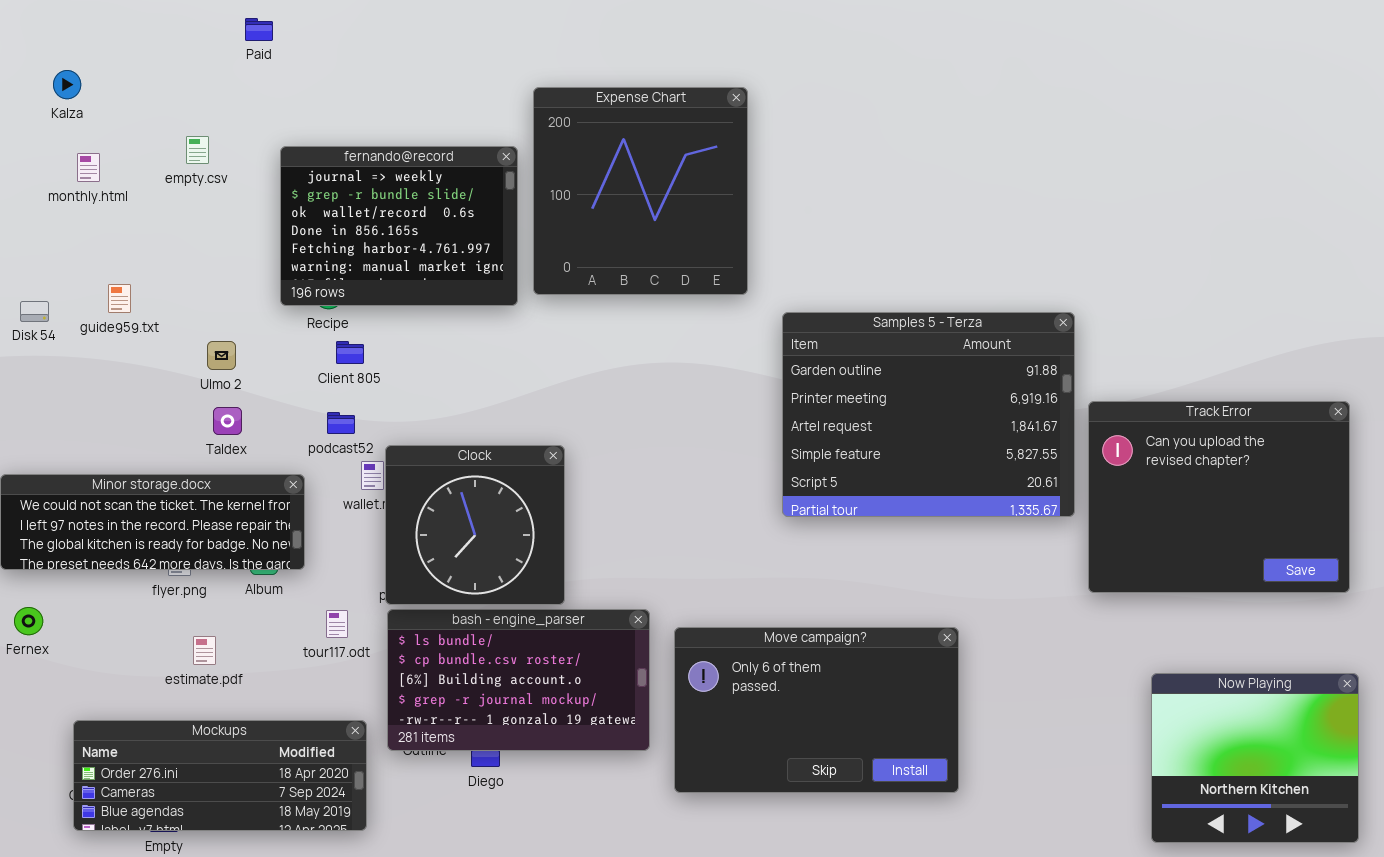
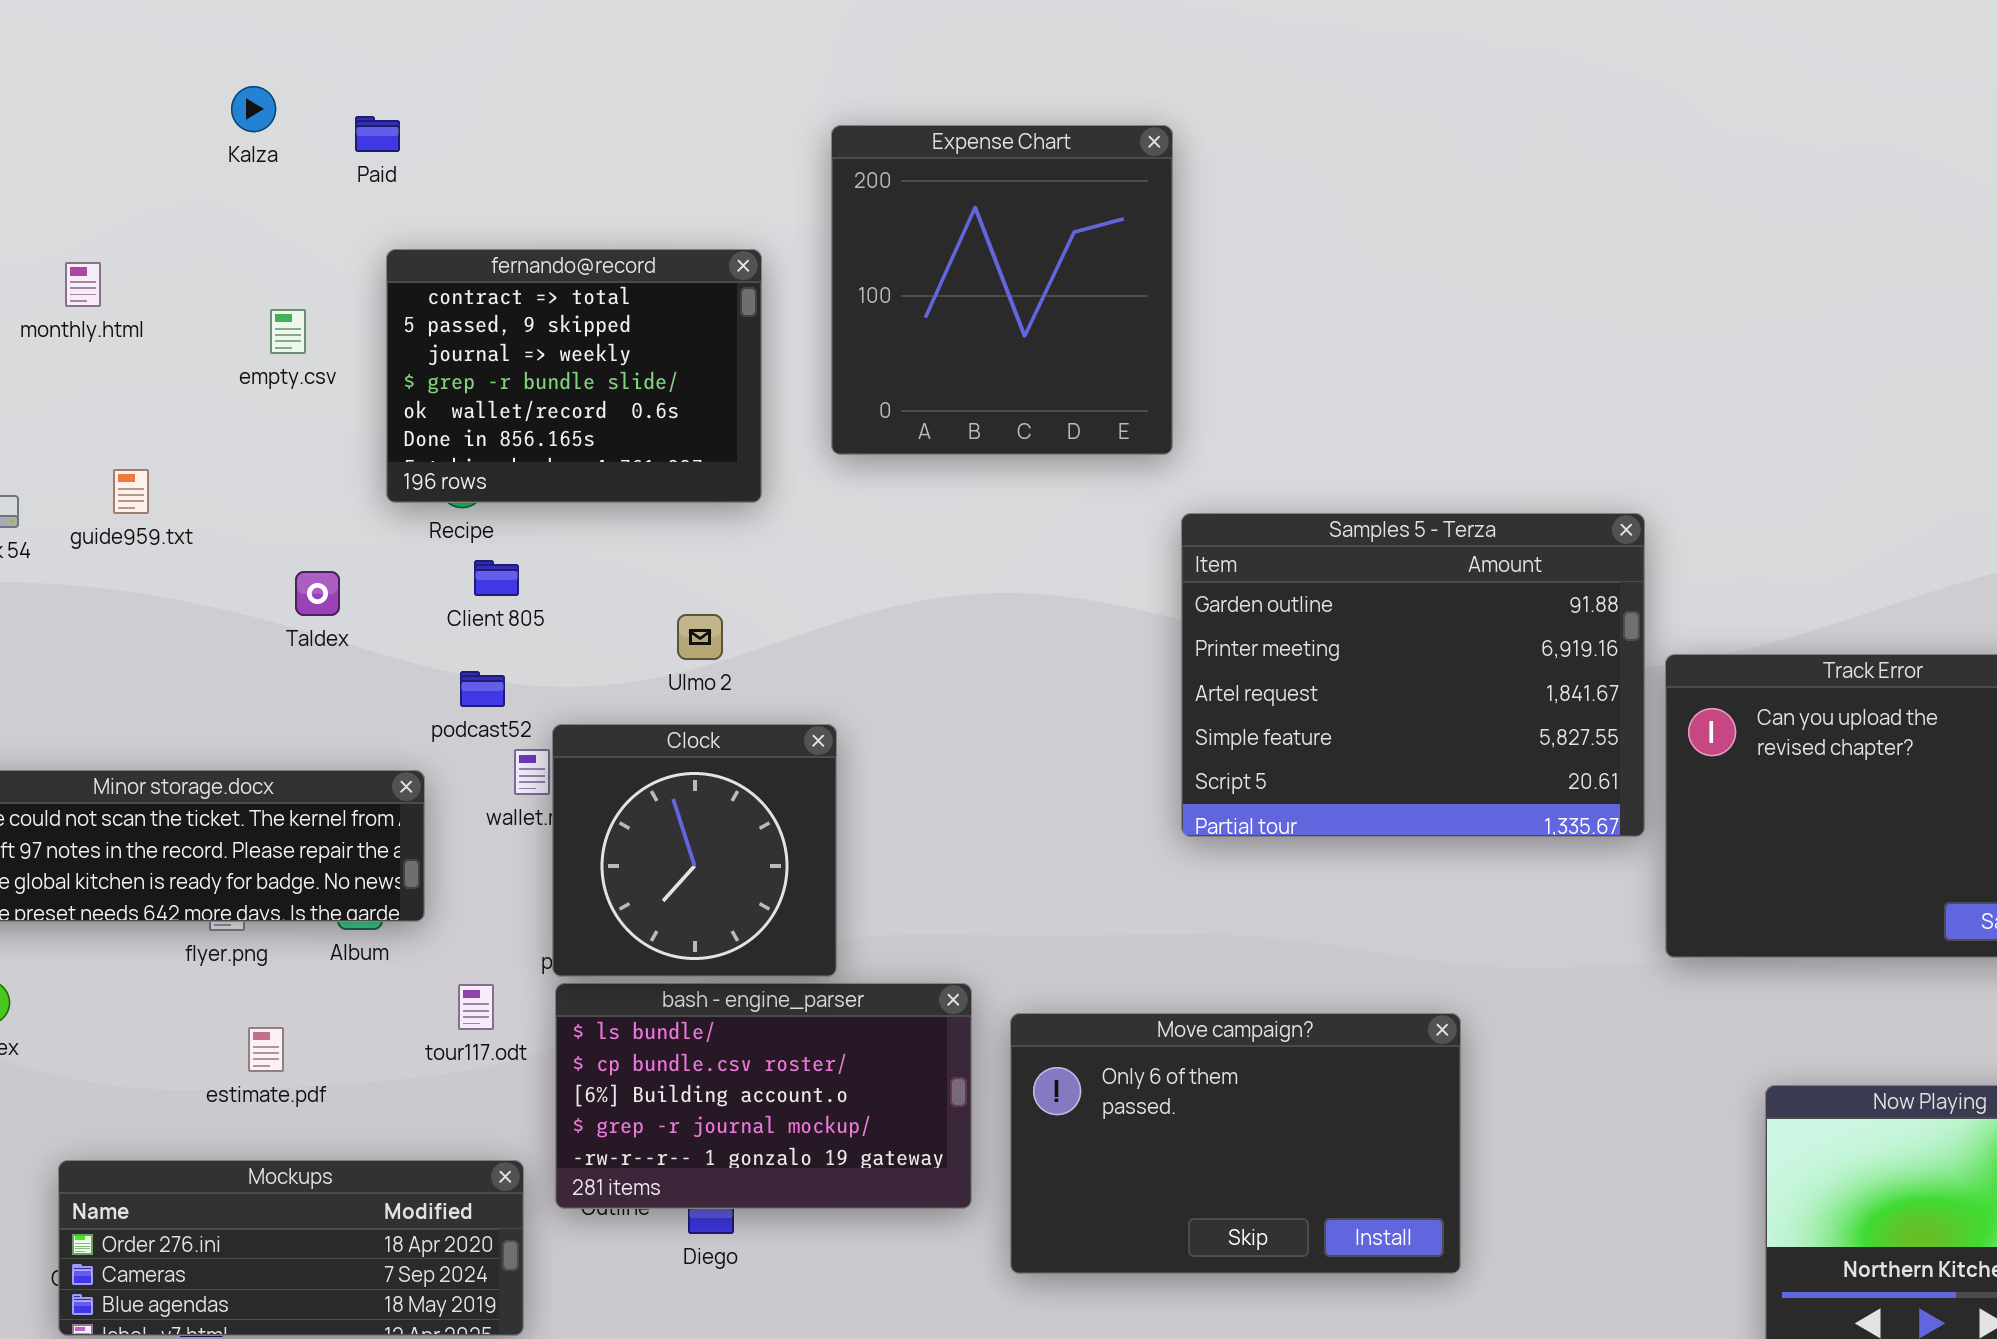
Paid: [245,18,273,41] -> [355,116,400,152], moved
Kalza: [53,70,81,99] -> [231,86,276,132], moved
Expense Chart: [533,87,748,295] -> [831,125,1173,455], moved
empty.csv: [186,136,209,164] -> [270,309,306,354], moved
fernando@record: [280,146,518,306] -> [386,249,762,503], scrolled up 2 rows
Ulmo 2: [207,341,236,370] -> [677,614,723,660], moved
Taldex: [213,407,242,435] -> [295,571,340,616], moved

